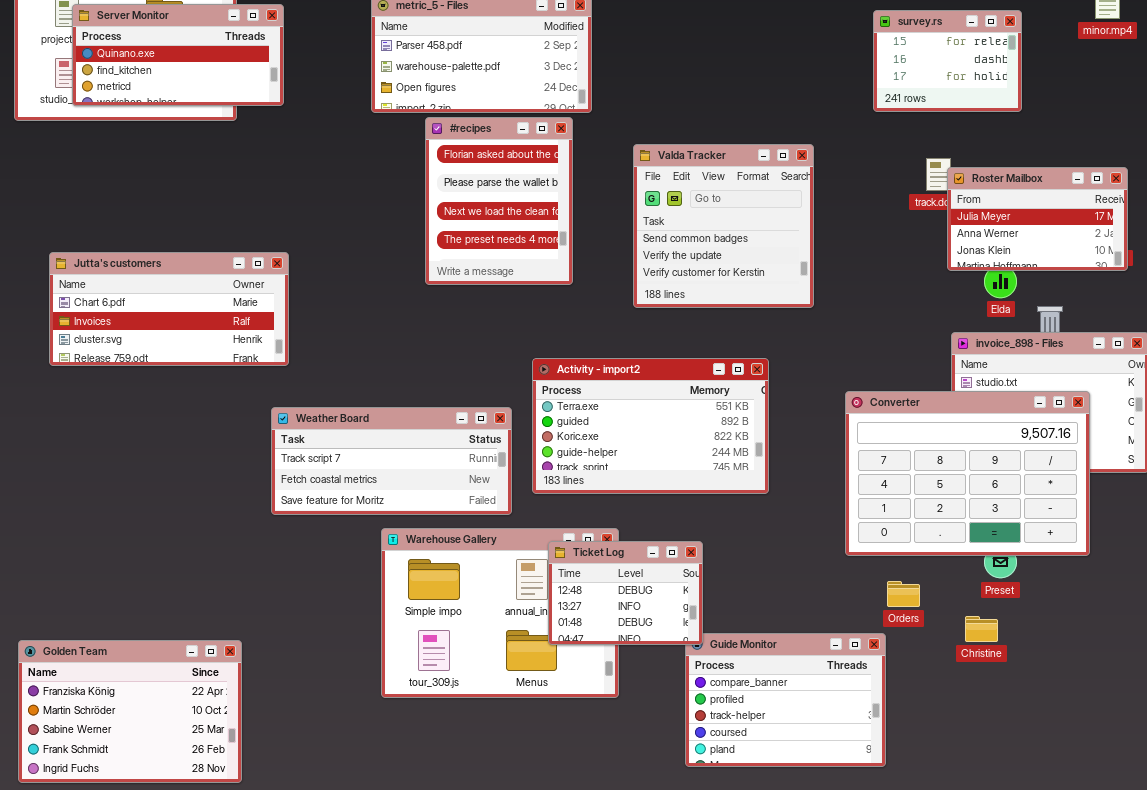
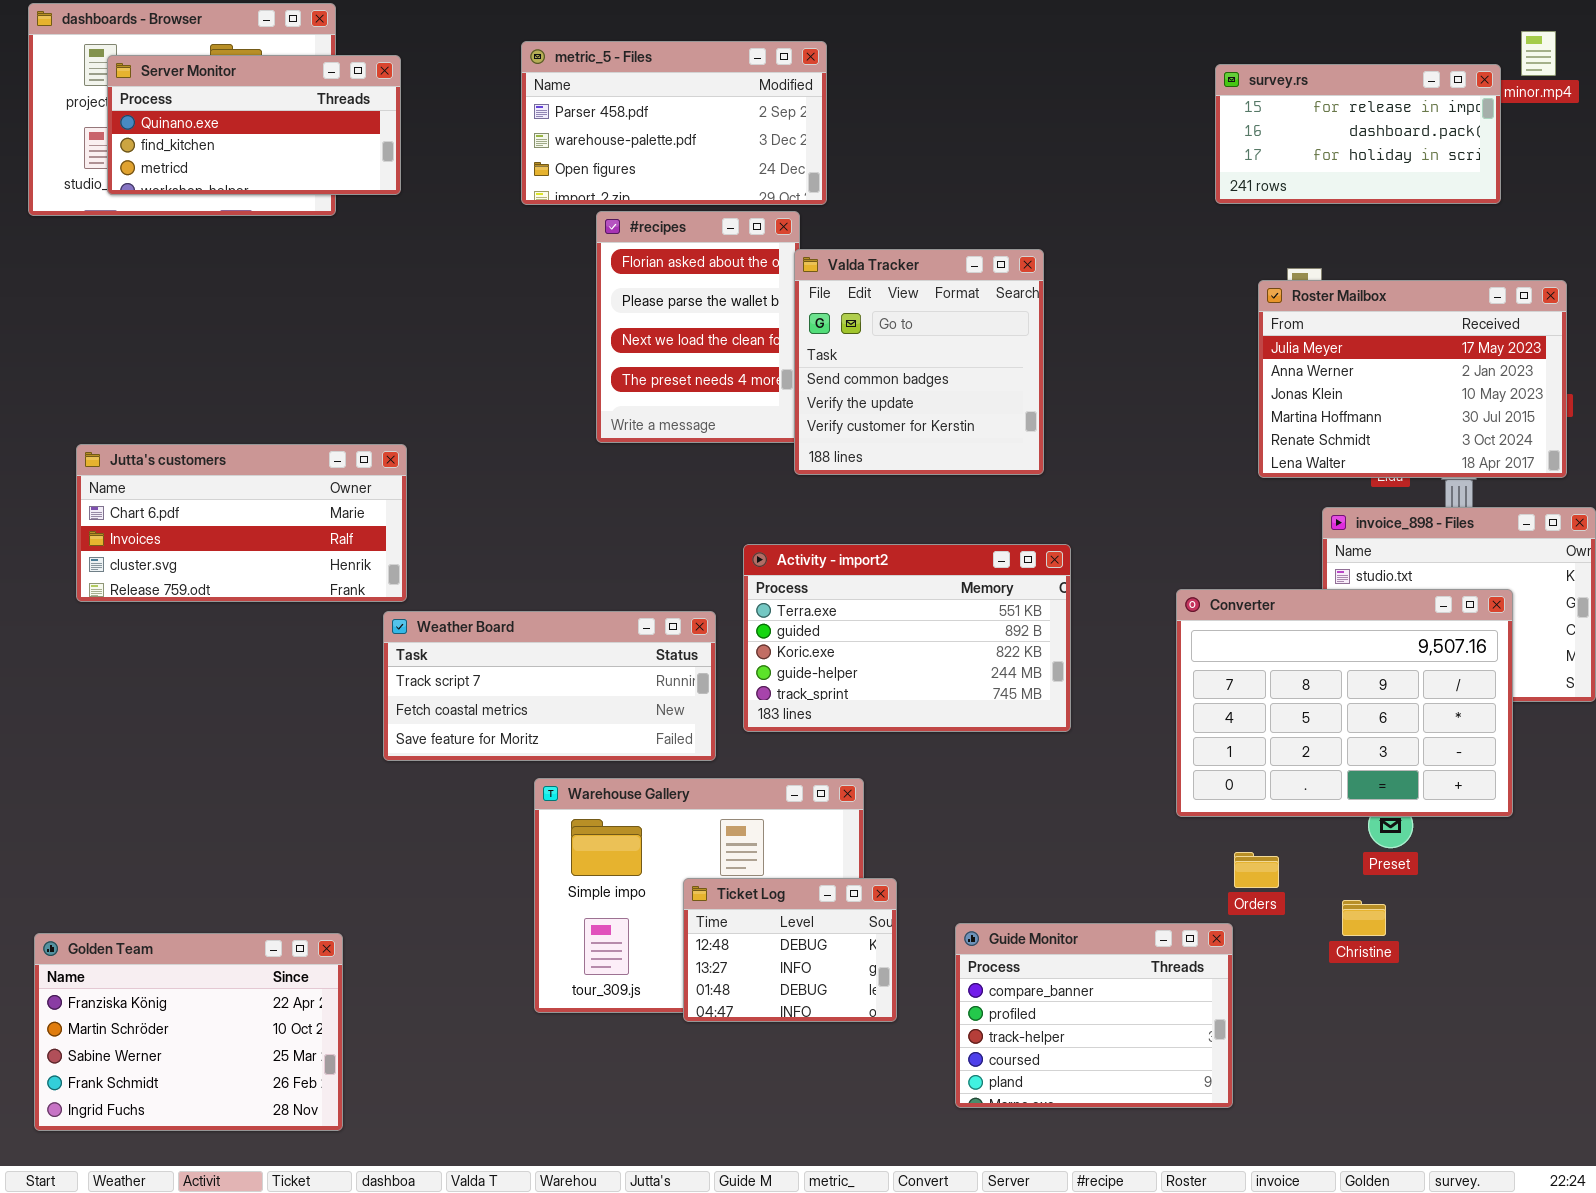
survey.rs: [873,10,1022,112] -> [1215,64,1501,204], resized
Valda Tracker: [633,144,814,308] -> [794,249,1044,475], moved
Roster Mailbox: [947,167,1128,271] -> [1258,280,1567,478], resized
Jutta's customers: [49,252,289,366] -> [76,444,407,602], moved
Ticket Log: [548,541,703,645] -> [683,878,897,1022], moved

